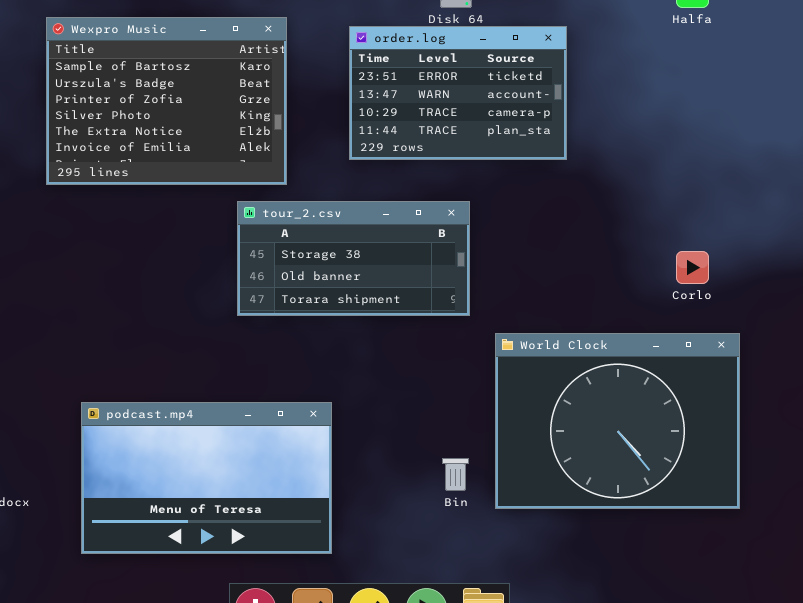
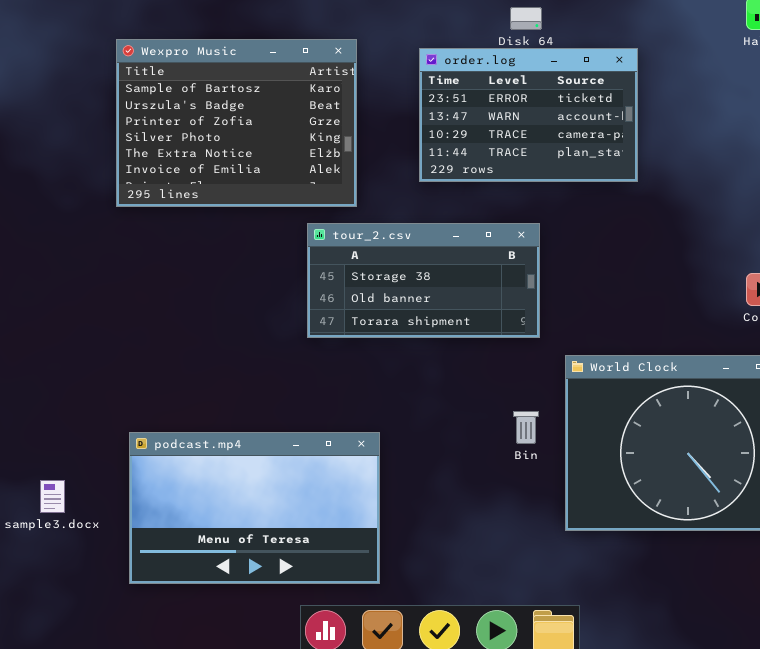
podcast.mp4: [81,402,332,554] -> [129,432,380,584], moved
Bin: [442,458,469,491] -> [513,411,539,444], moved

